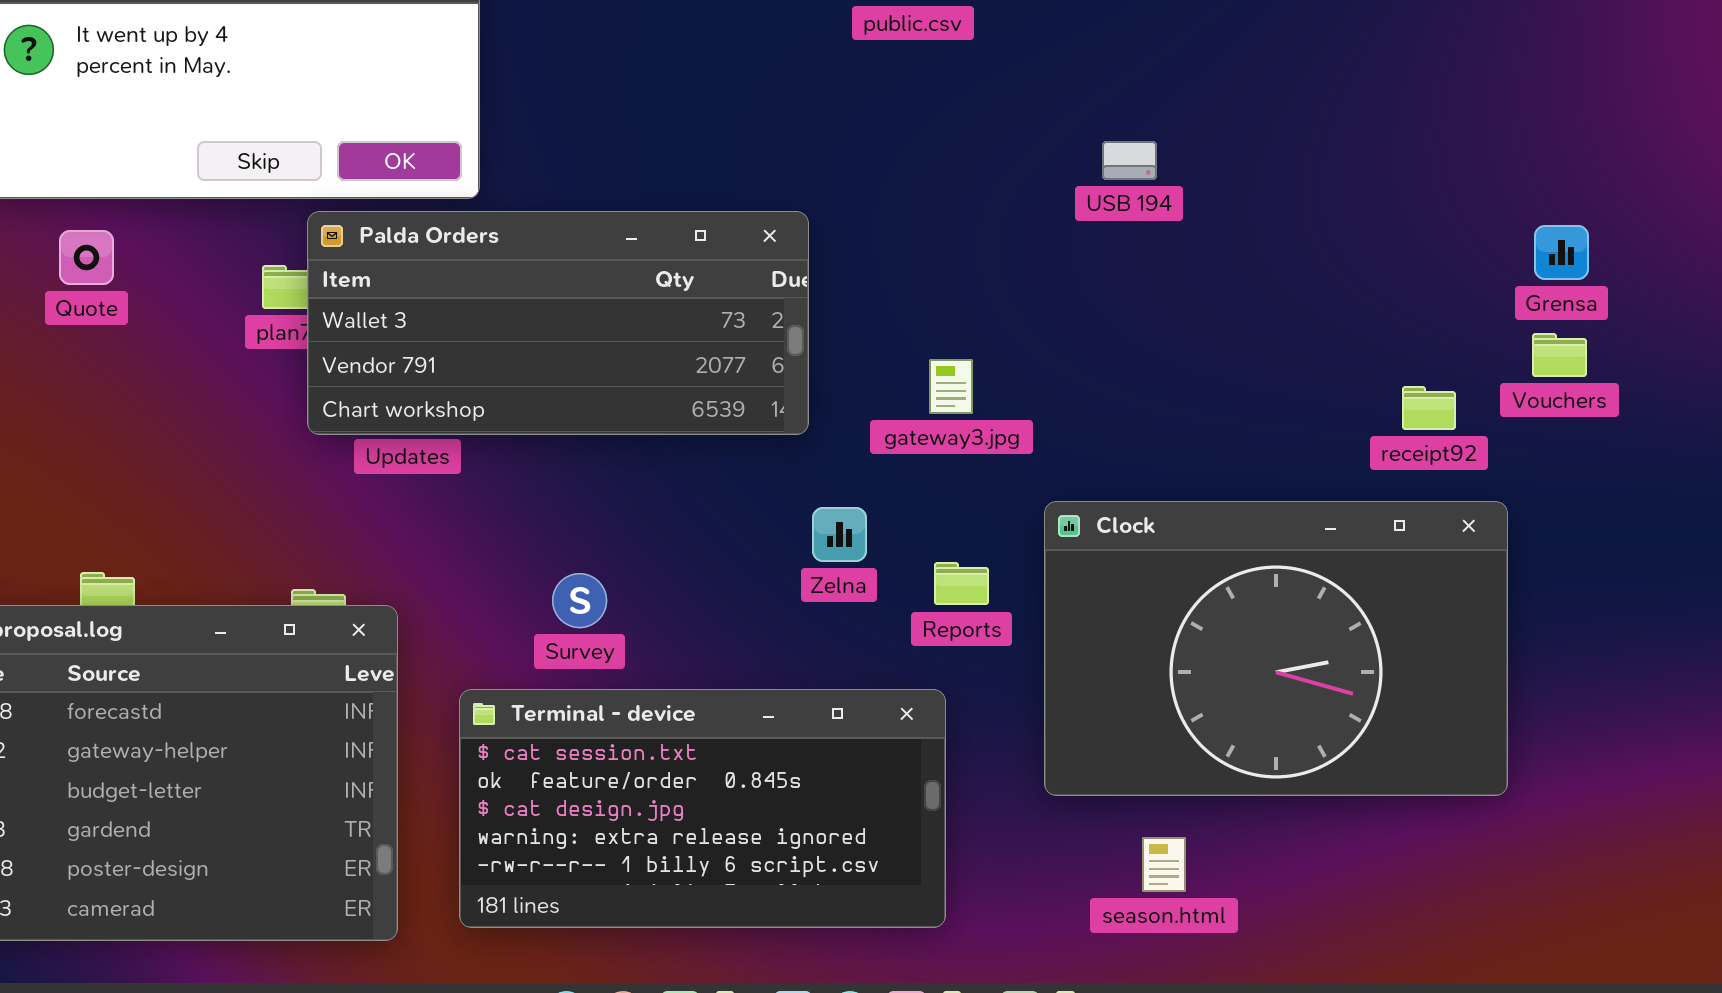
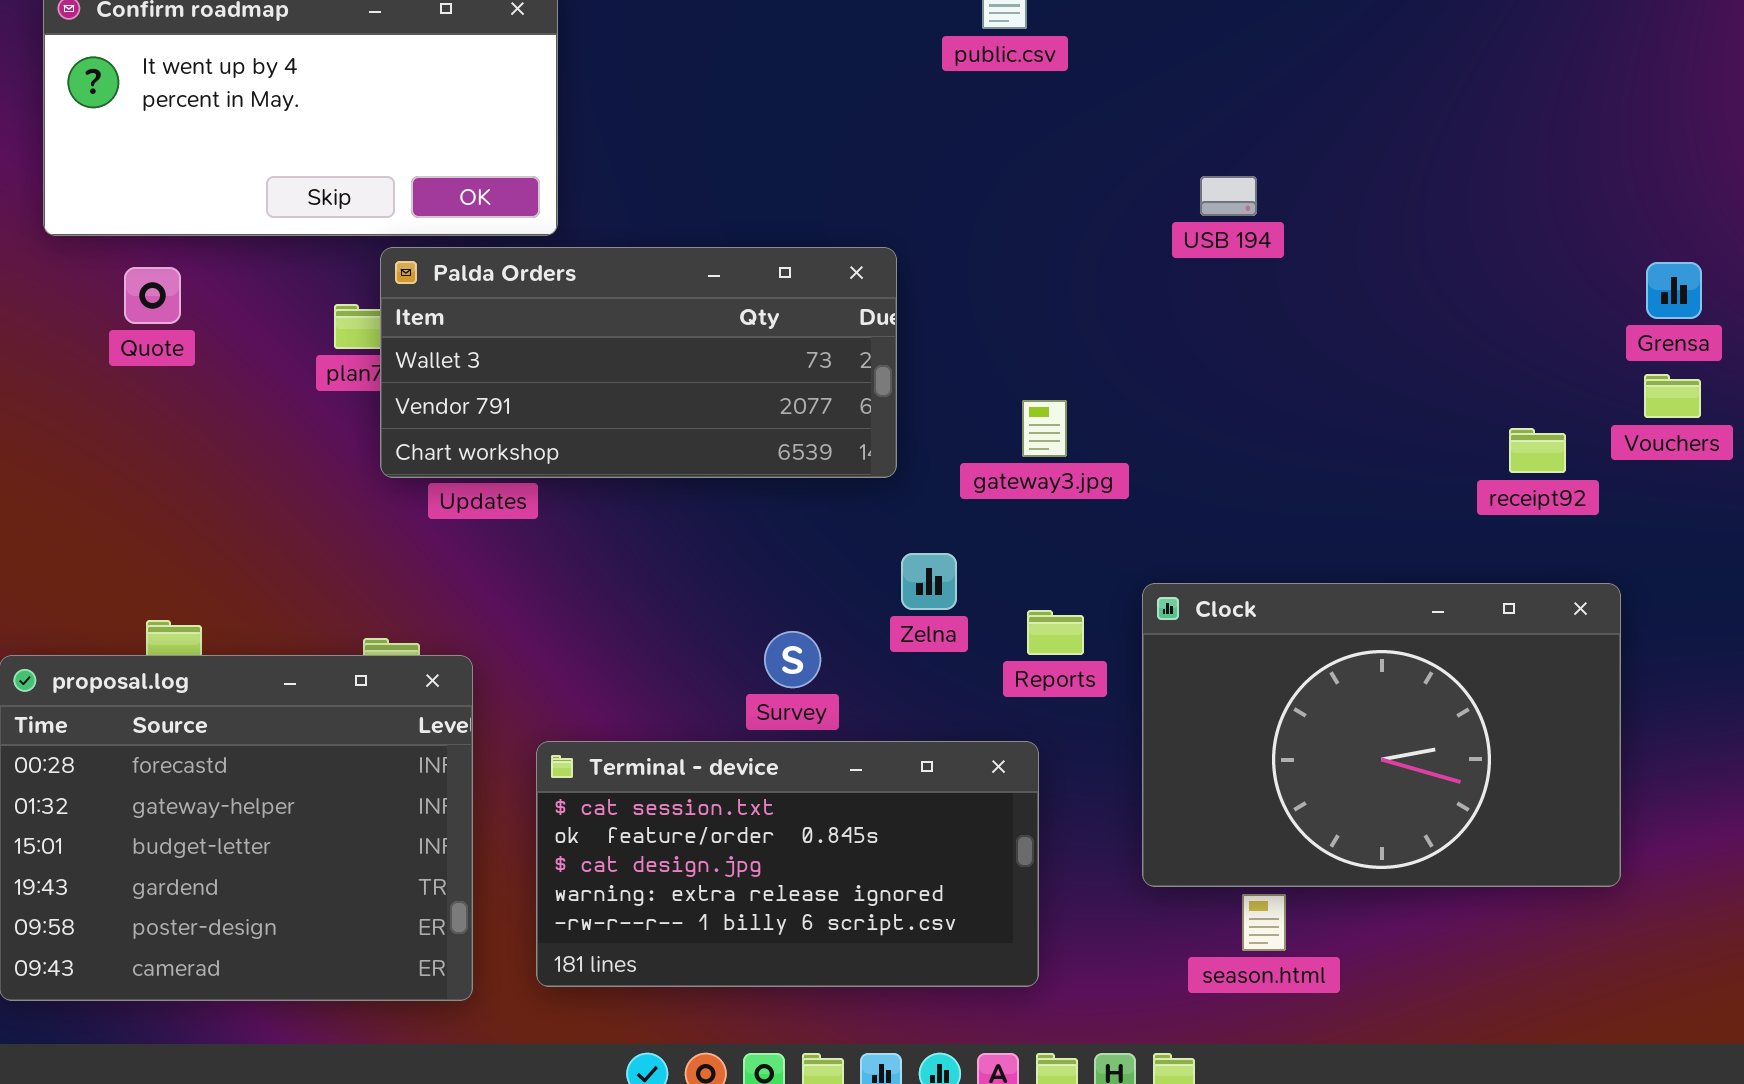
Clock: [1044,501,1508,796] -> [1142,583,1621,887], moved
Survey: [552,573,607,628] -> [764,631,821,688], moved

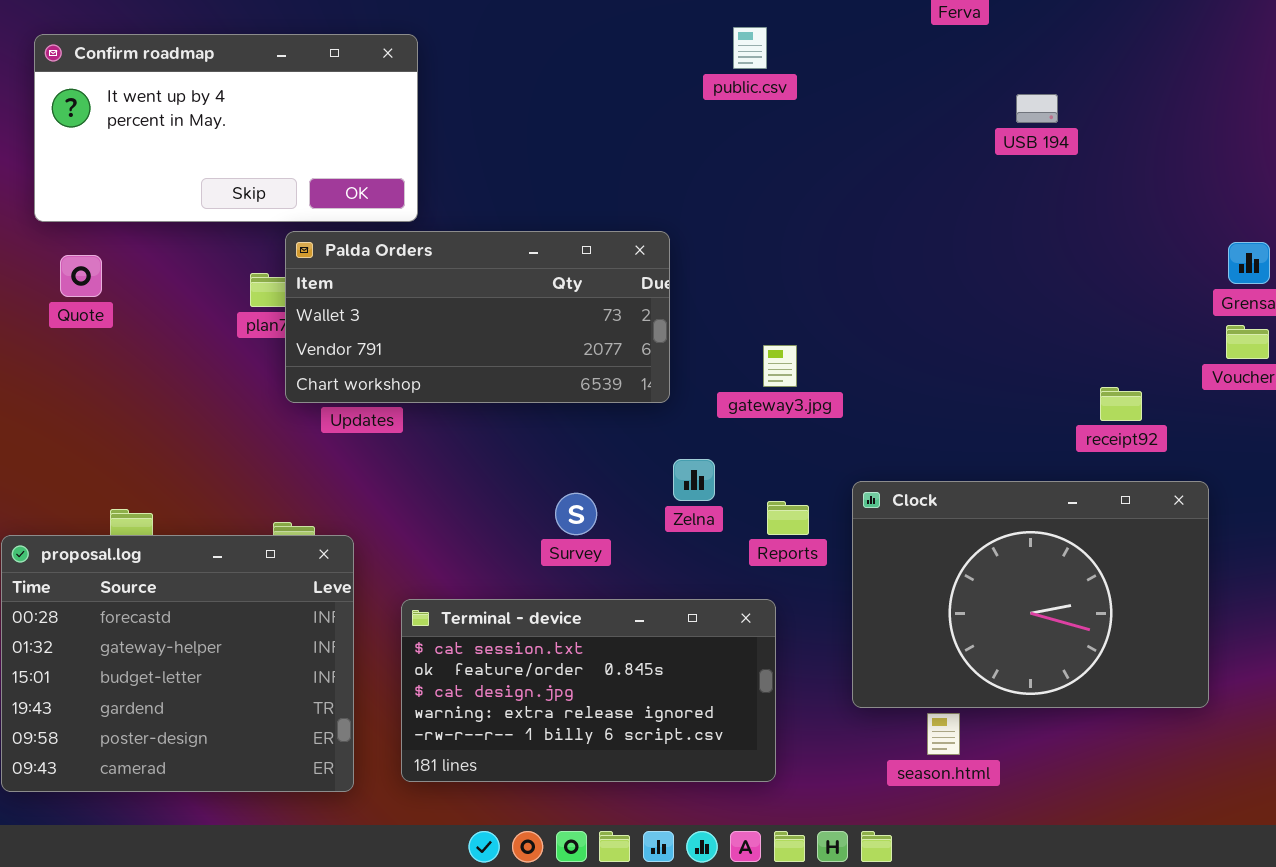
USB 194: [1200,176,1257,216] -> [1016,94,1058,123], moved
Quote: [124,267,181,324] -> [60,255,102,297], moved
receipt92: [1509,428,1566,473] -> [1100,387,1142,421], moved
Survey: [764,631,821,688] -> [555,493,597,535], moved

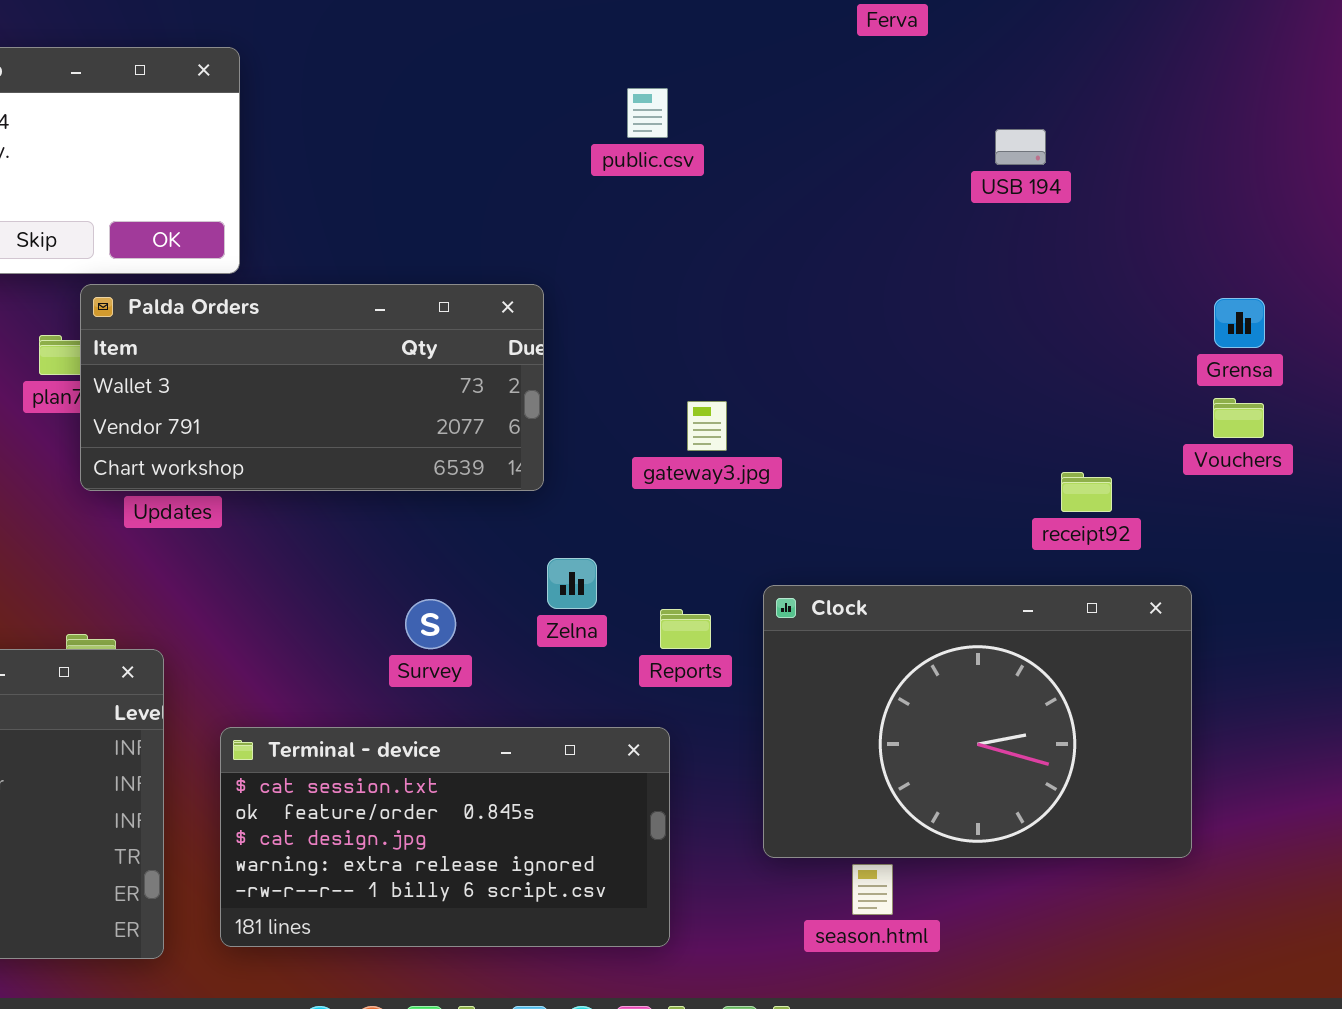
public.csv: [733,27,767,69] -> [627,88,668,138], moved
USB 194: [1016,94,1058,123] -> [995,129,1046,165], moved
gateway3.jpg: [763,345,797,387] -> [687,401,727,451], moved

